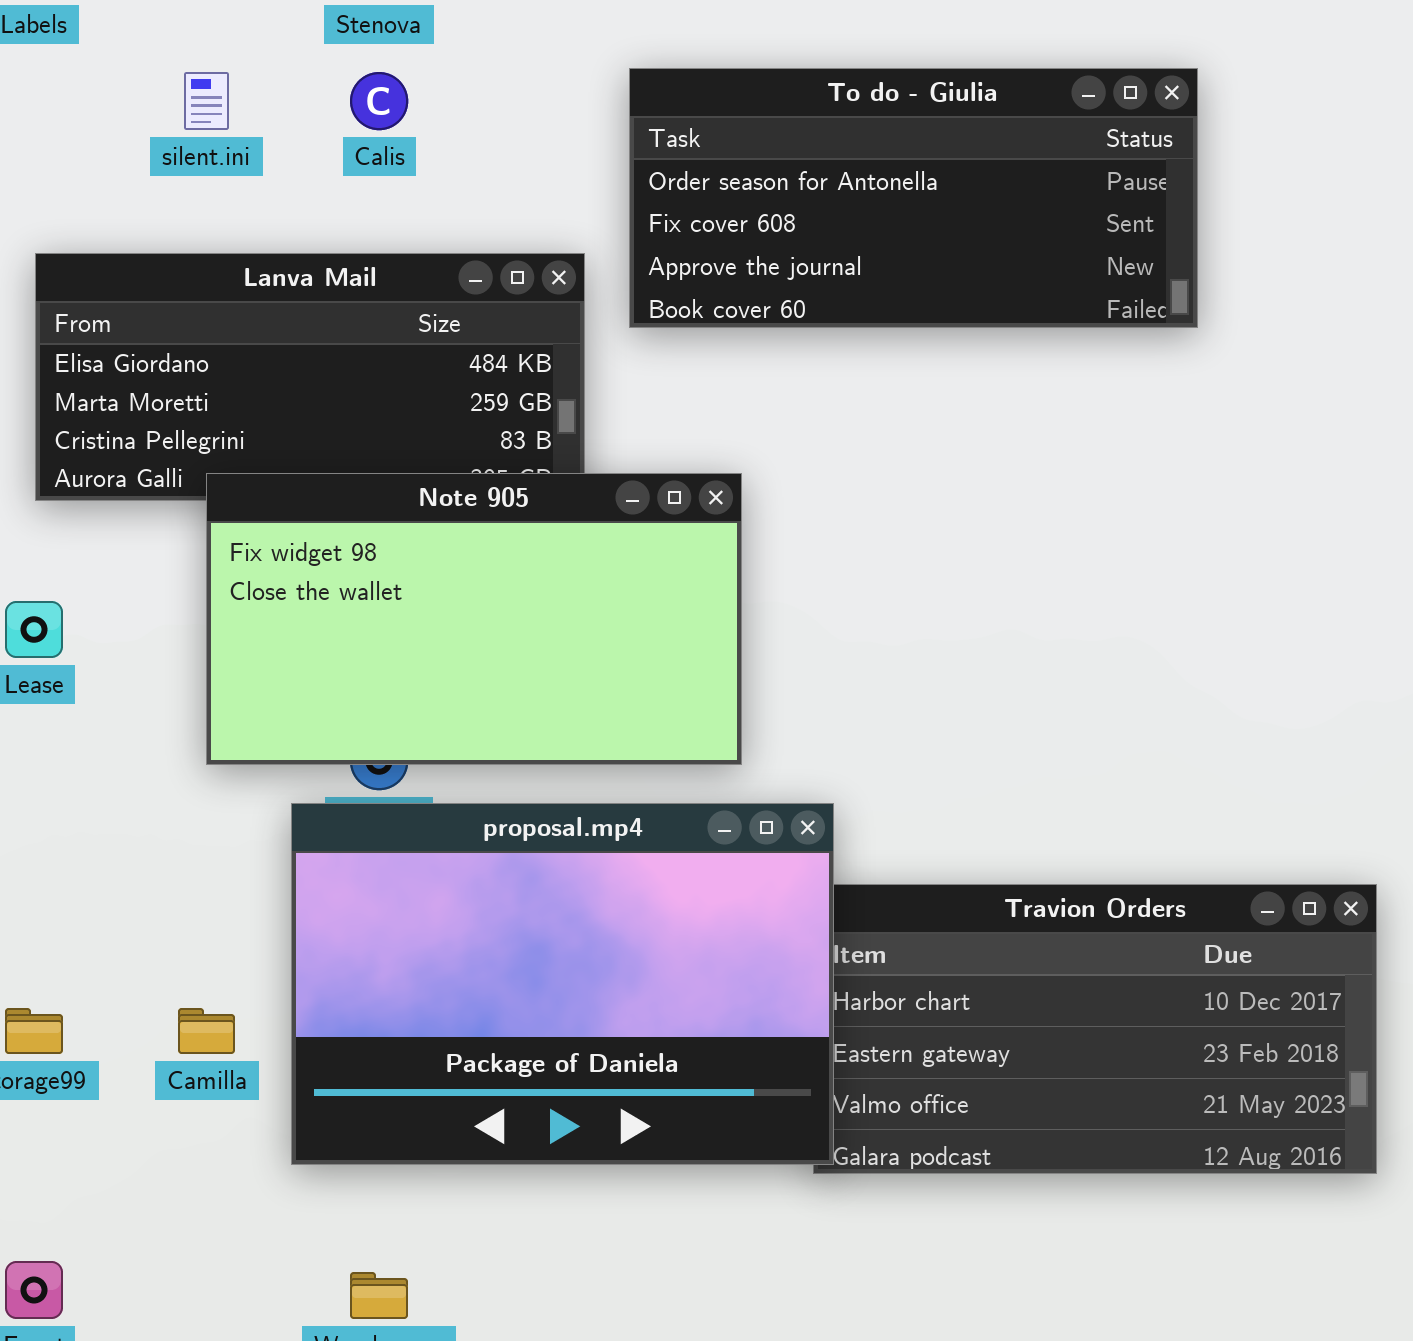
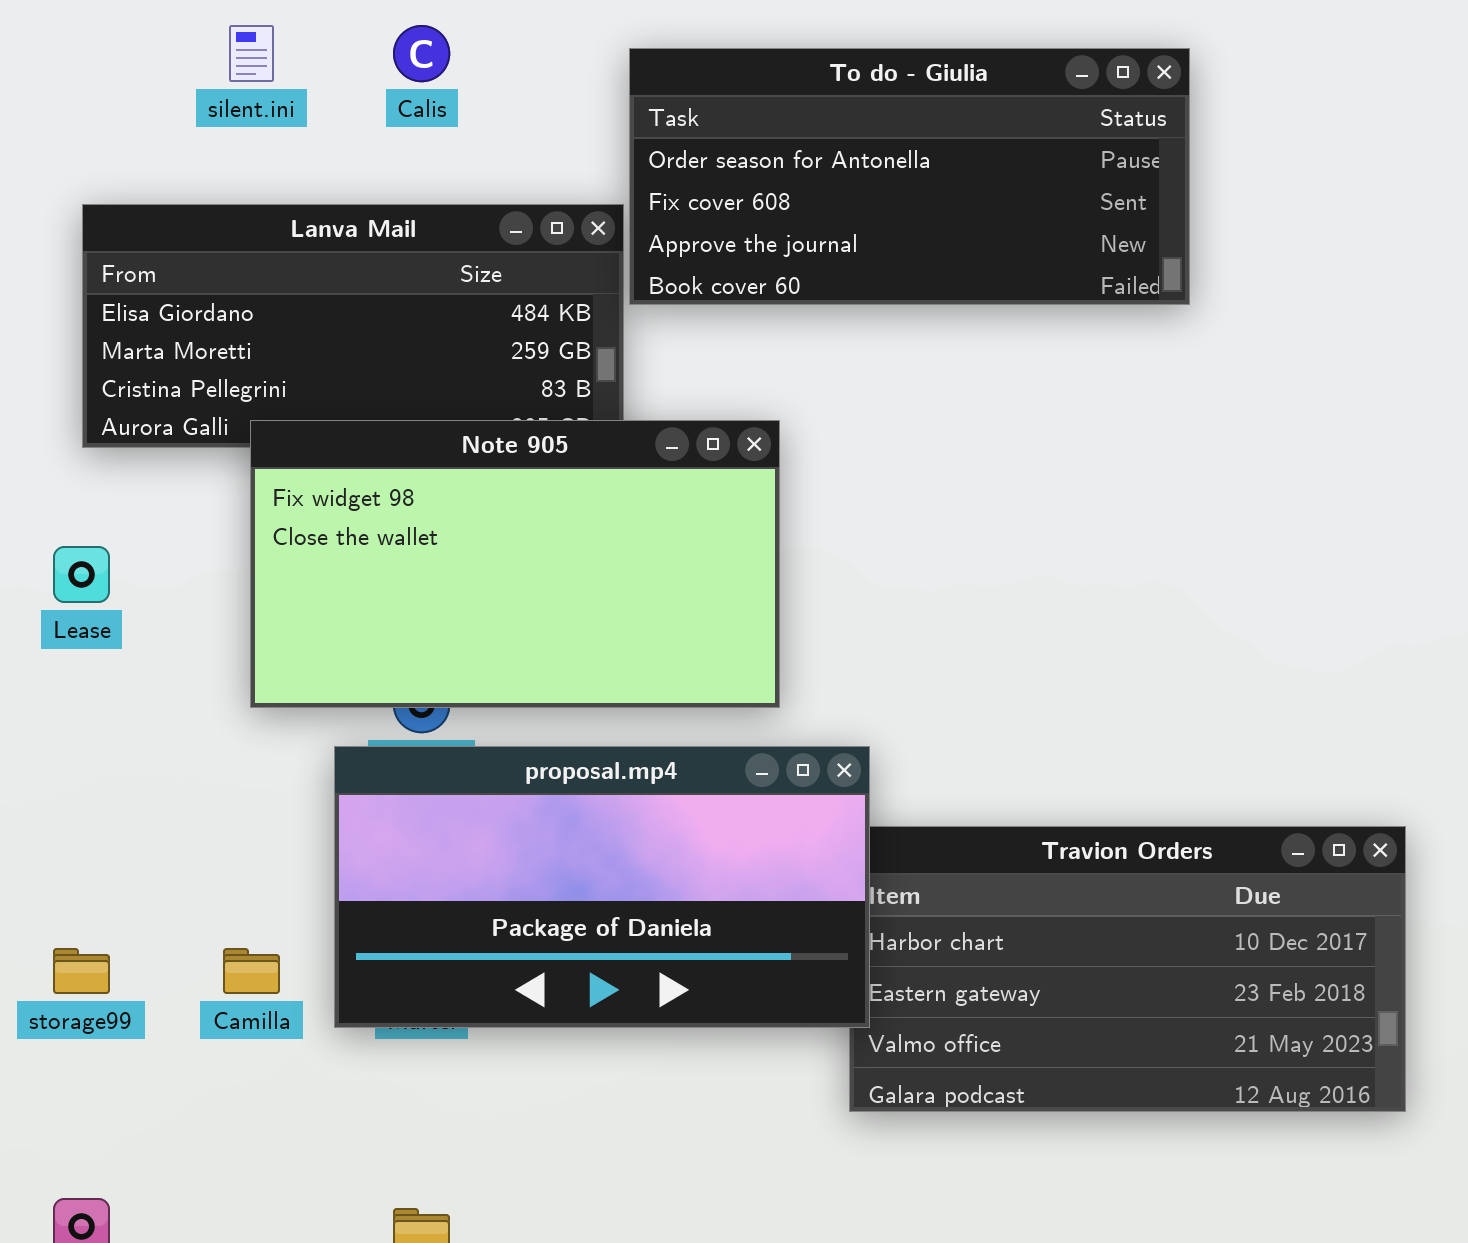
To do - Giulia: [629,68,1198,328] -> [629,48,1190,305], moved
proposal.mp4: [291,803,834,1165] -> [334,746,870,1028], resized

